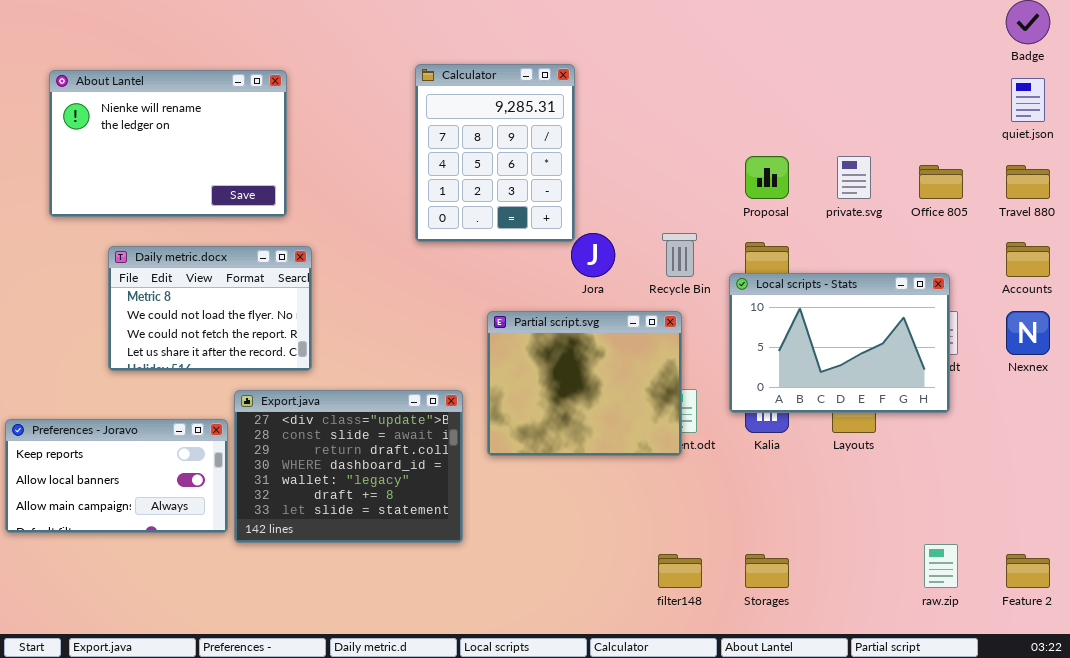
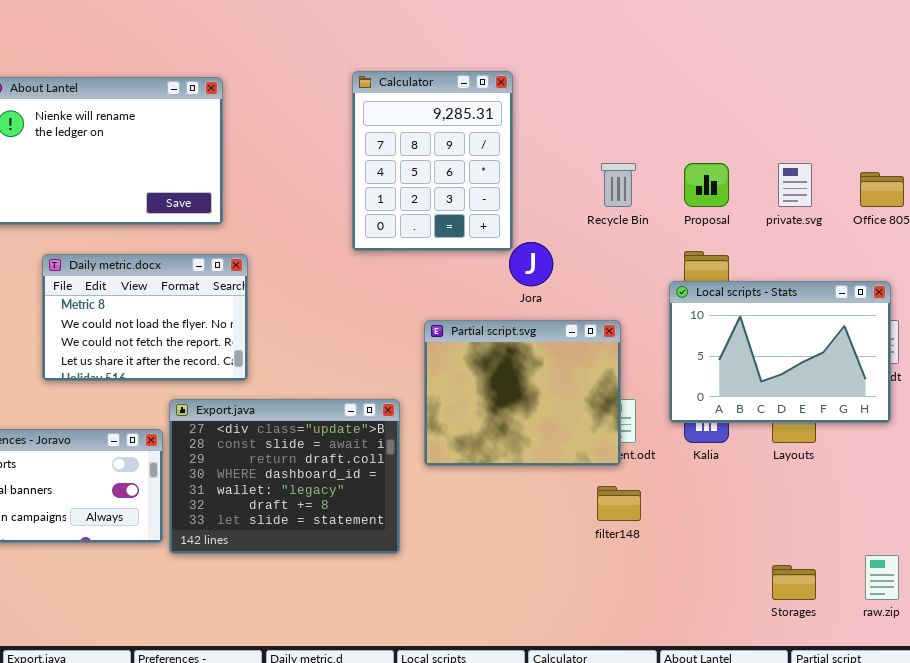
Recycle Bin: [662,233,697,277] -> [601,163,636,207], moved
filter148: [658,554,702,588] -> [597,486,641,521], moved
Storages: [745,554,789,588] -> [772,565,816,600], moved

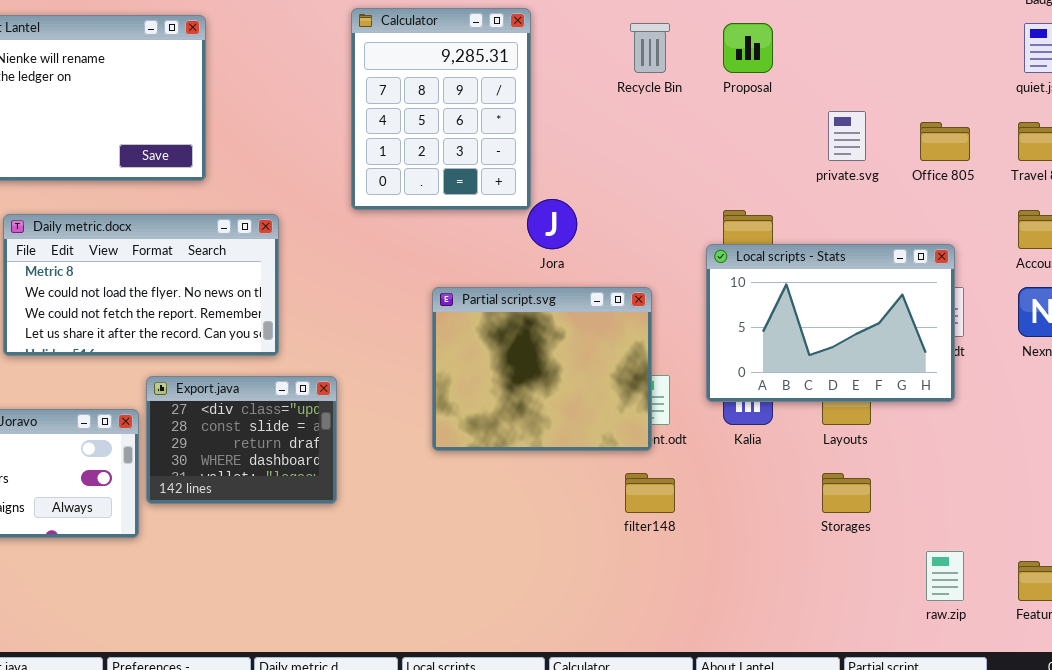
Recycle Bin: [601,163,636,207] -> [630,23,670,73], moved
Proposal: [684,163,729,207] -> [723,23,773,73], moved
Daily metric.docx: [42,254,248,381] -> [3,214,279,356], resized
Export.java: [169,399,400,554] -> [146,376,337,504], resized
Storages: [772,565,816,600] -> [822,473,871,513], moved

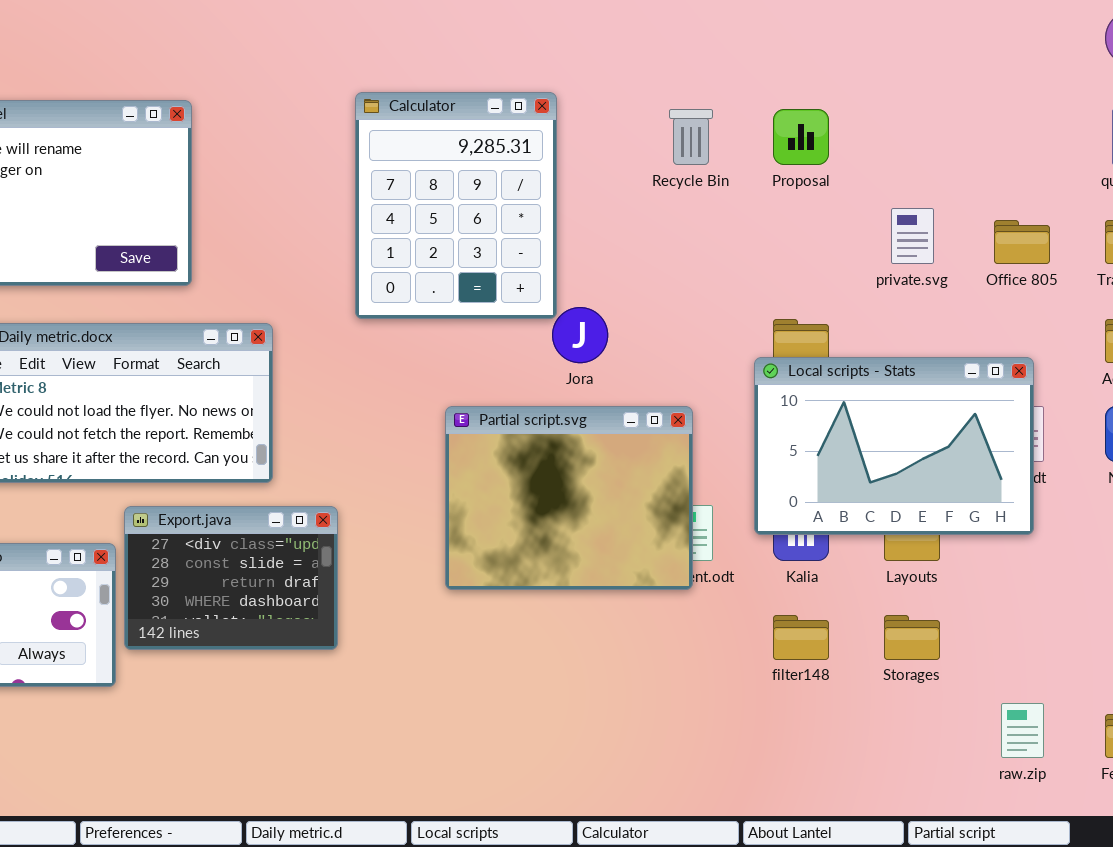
filter148: [625,473,675,513] -> [773,615,829,660], moved

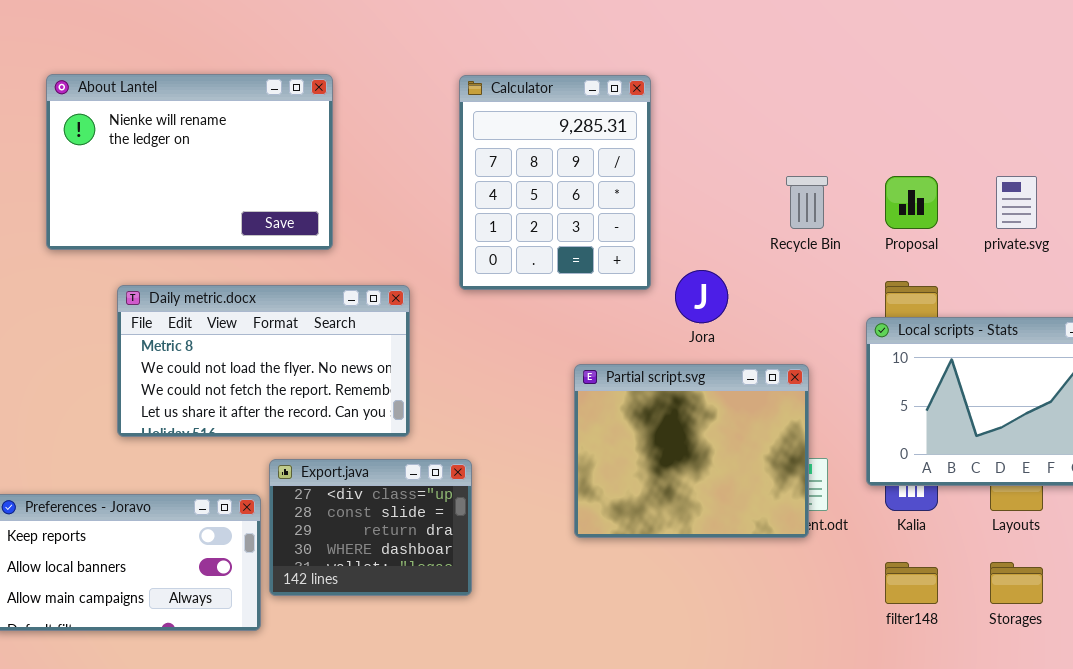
Calculator: [355,92,557,319] -> [459,75,651,290], moved
Recycle Bin: [669,109,713,165] -> [786,176,828,229], moved
Proposal: [773,109,829,165] -> [885,176,938,229], moved

